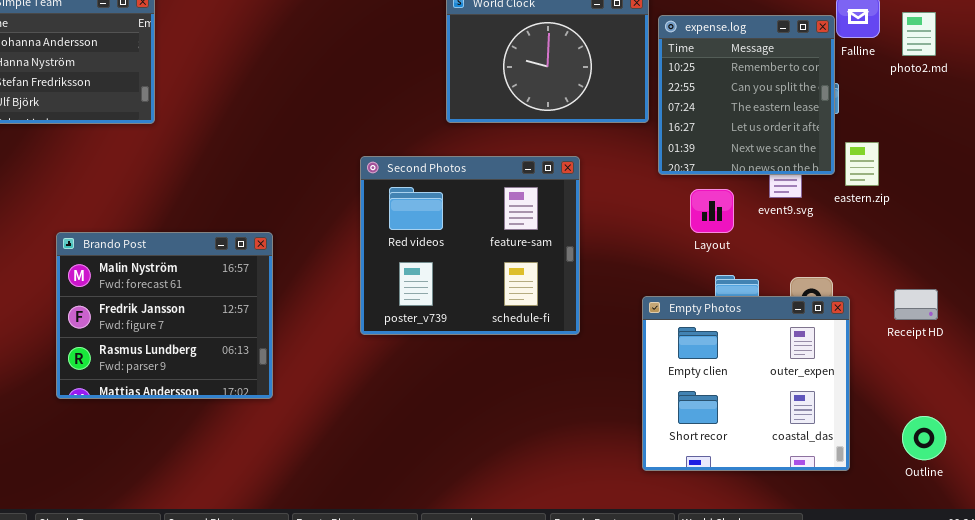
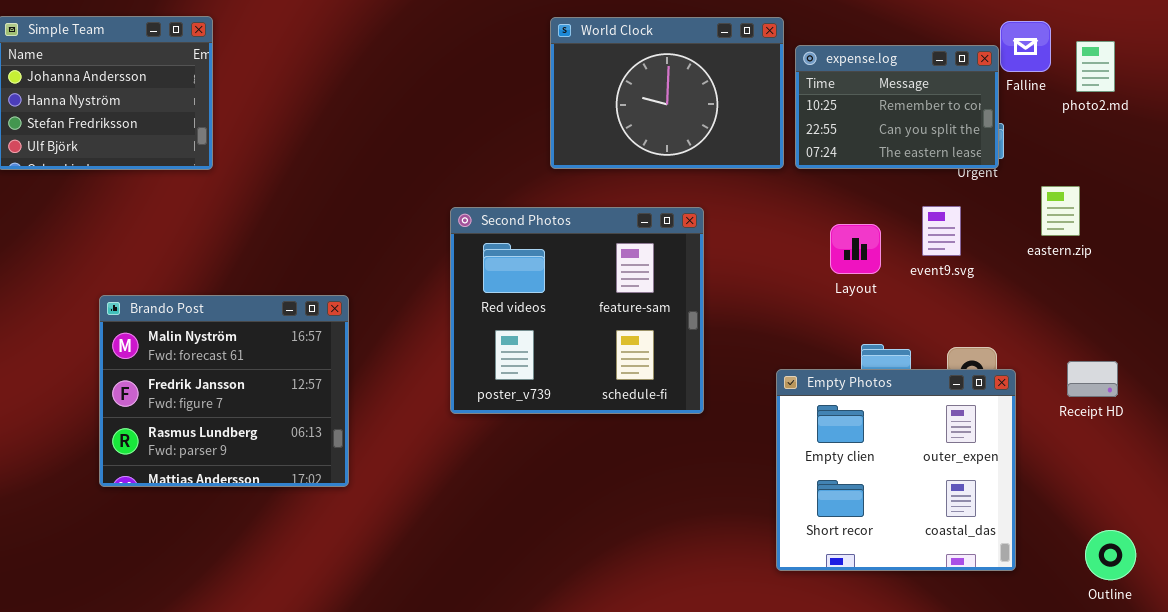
expense.log: [658,15,835,175] -> [795,45,999,169], resized
eastern.zip: [845,142,879,186] -> [1041,186,1080,236], moved
Layout: [690,189,734,233] -> [830,224,881,274], moved
Outline: [902,416,946,460] -> [1085,530,1136,580], moved

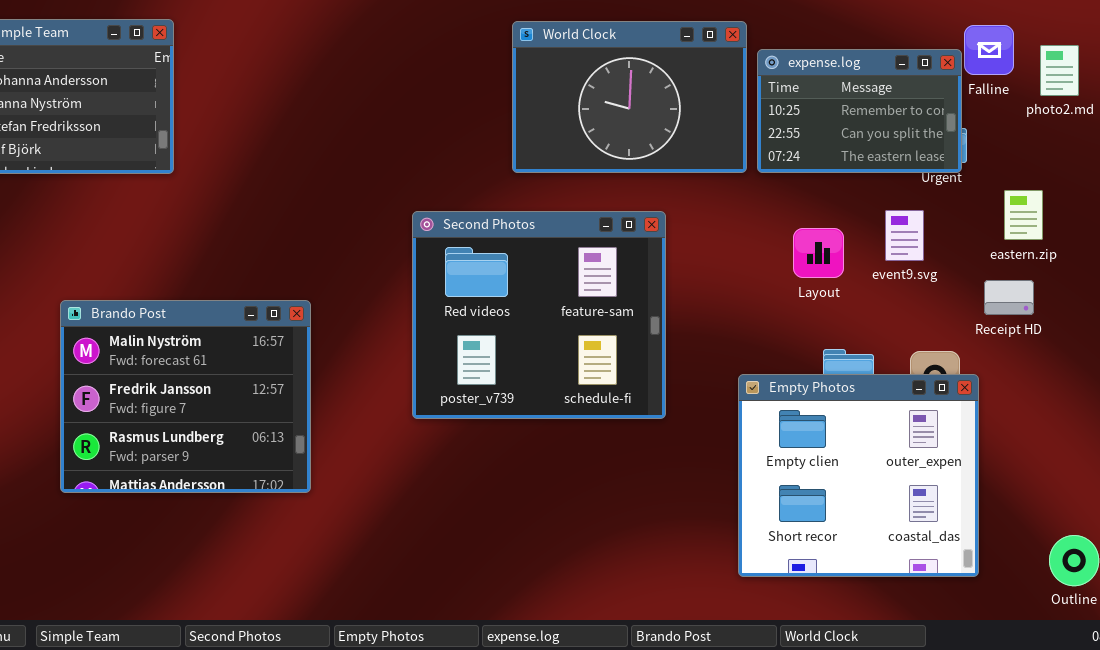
Receipt HD: [1067,361,1118,397] -> [984,280,1034,315], moved

